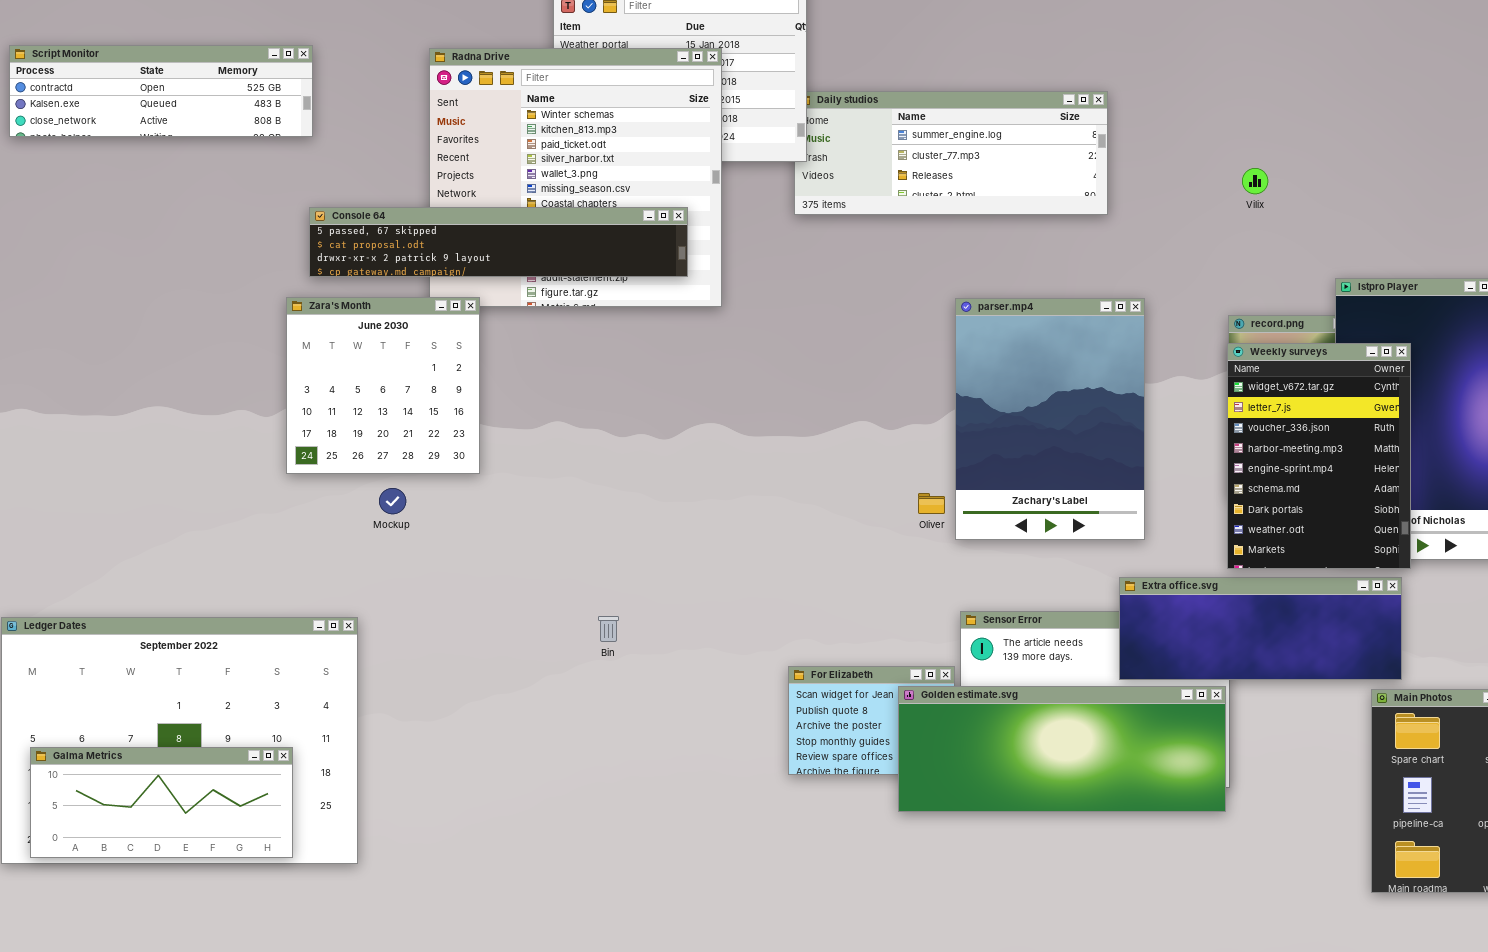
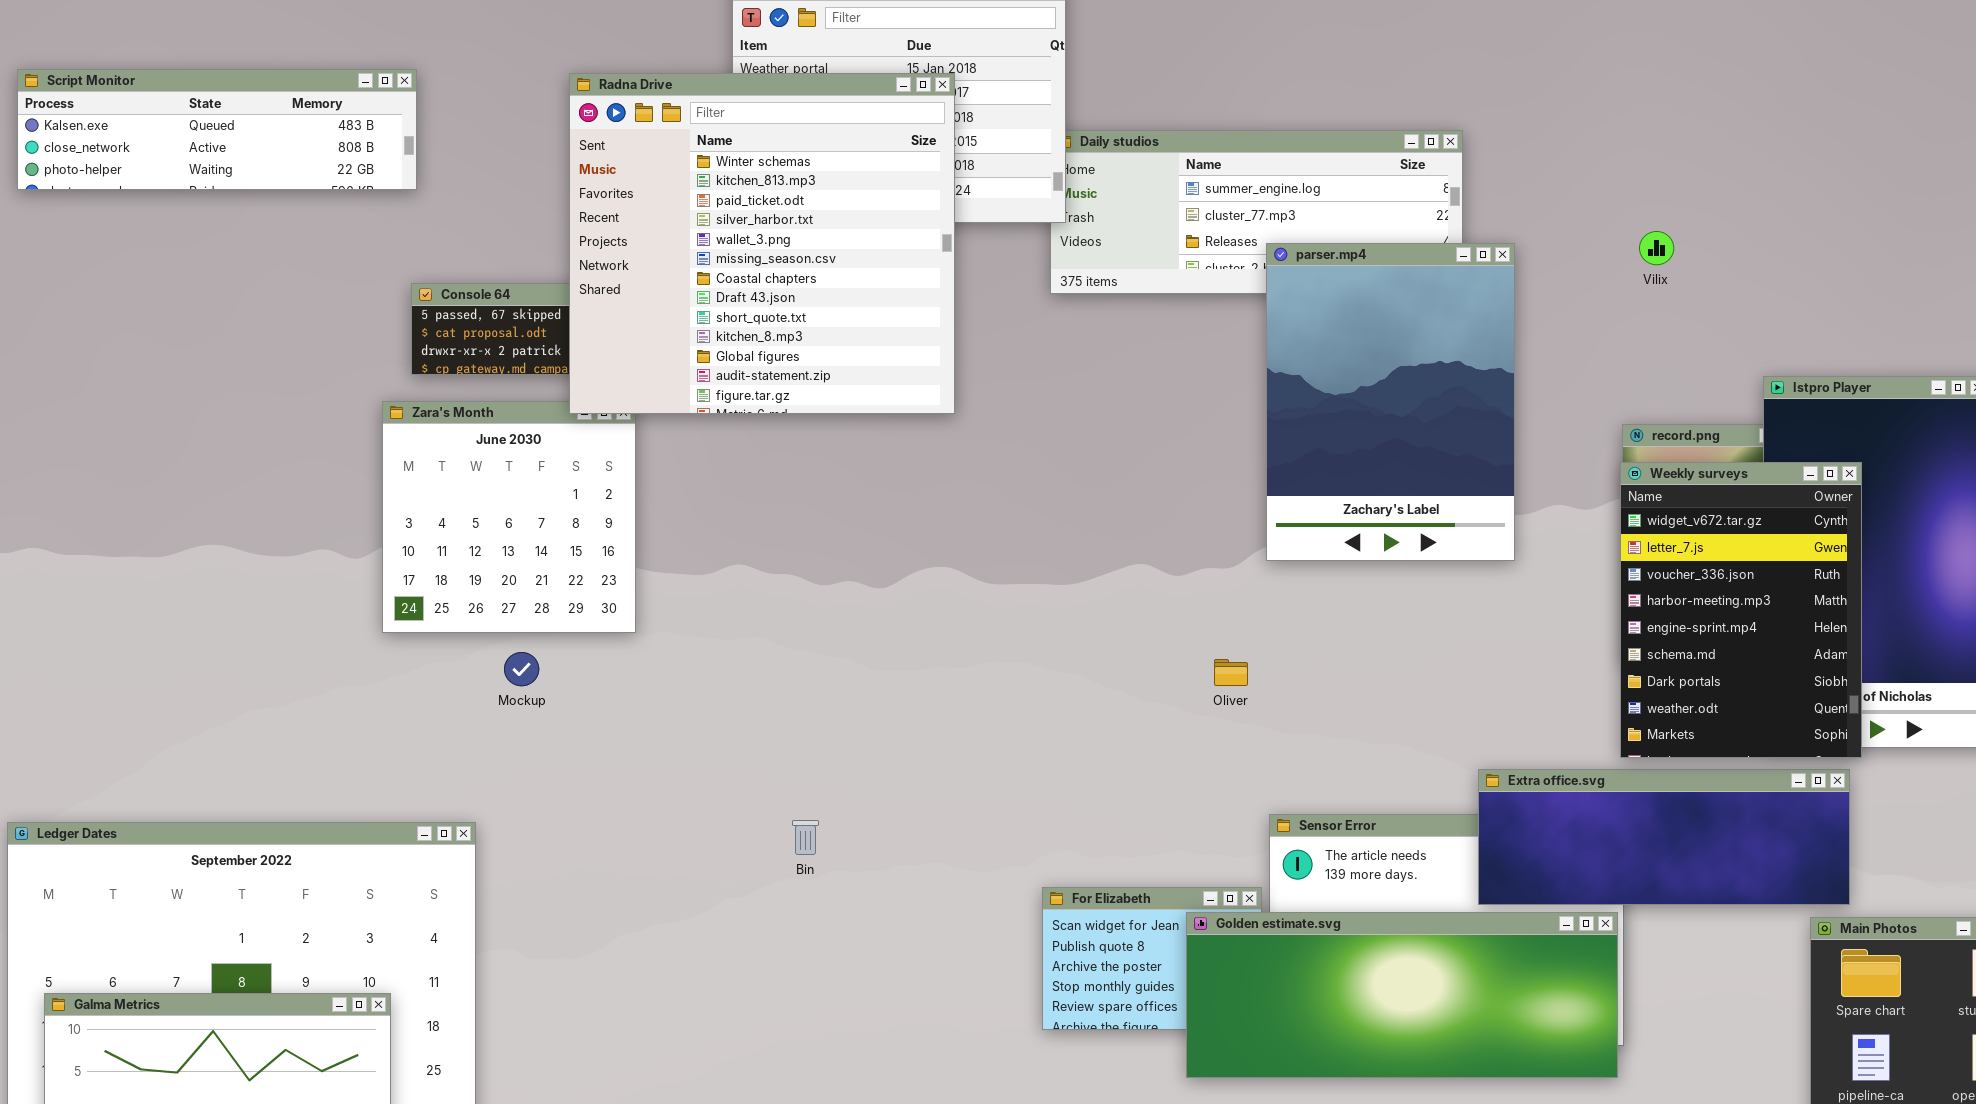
Script Monitor: [9,45,313,137] -> [17,69,417,190], scrolled down 1 row
Radna Drive: [429,48,722,307] -> [569,73,955,414], raised
parser.mp4: [955,298,1145,540] -> [1266,243,1515,561], moved

